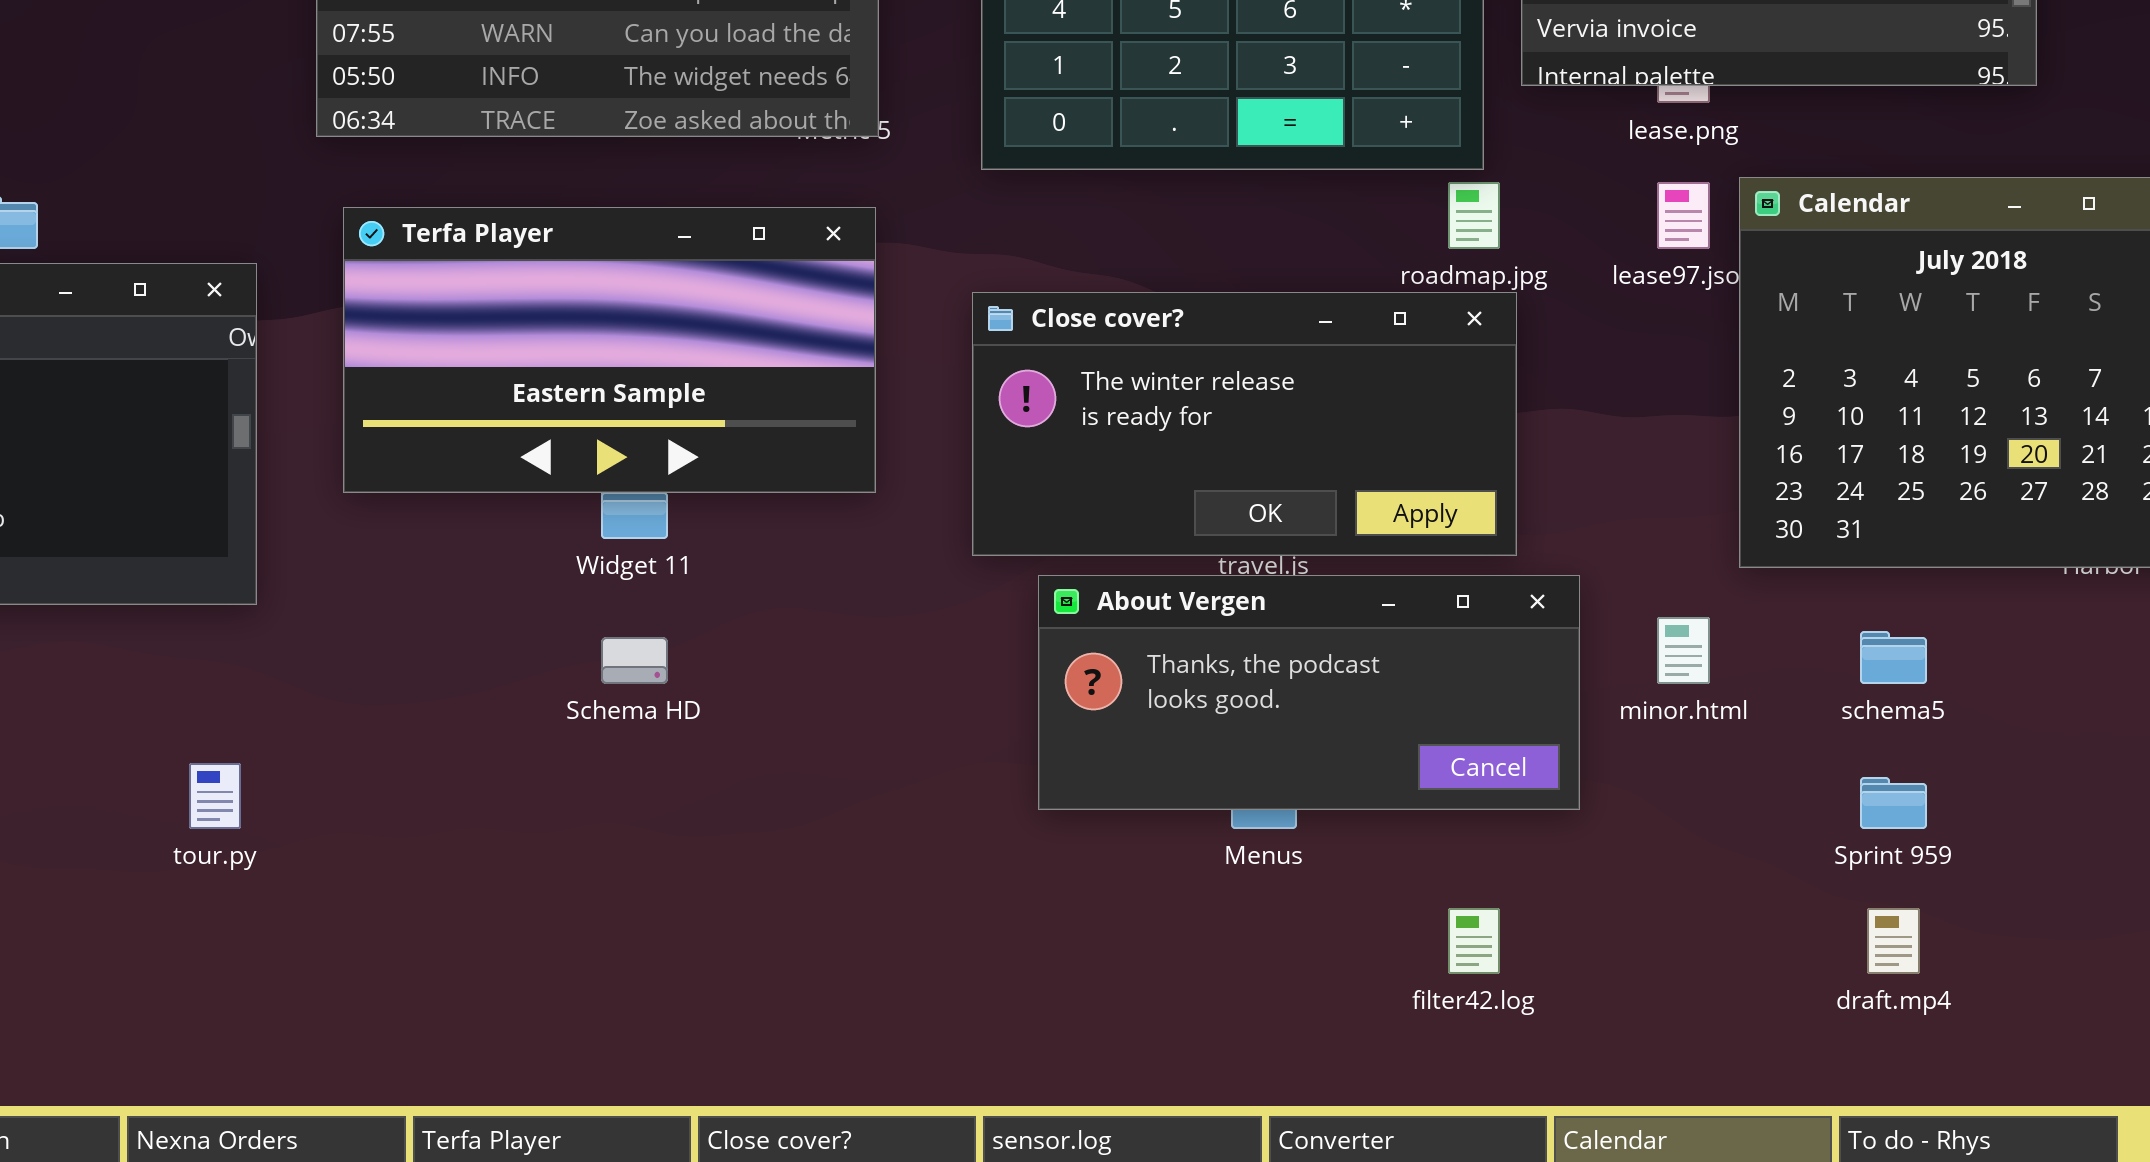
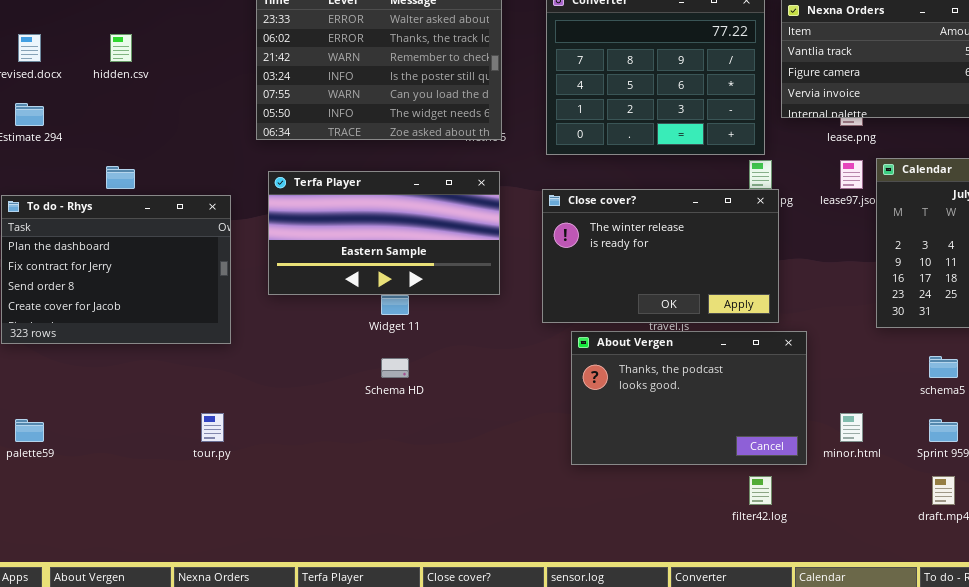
Close cover?: [972,292,1517,556] -> [542,189,779,323], resized
About Vergen: [1038,575,1580,810] -> [571,331,807,465], resized
minor.html: [1657,617,1710,684] -> [840,413,863,442], moved

